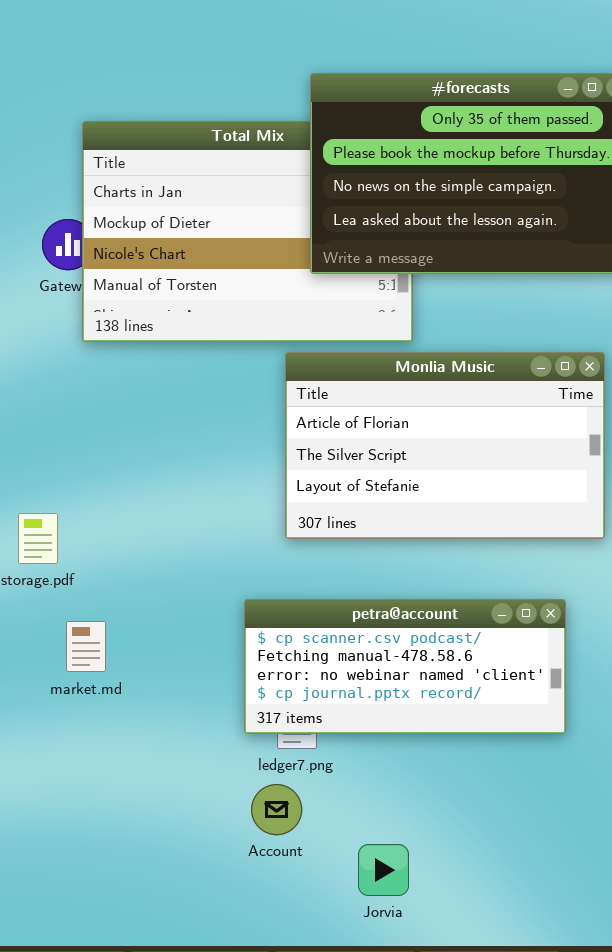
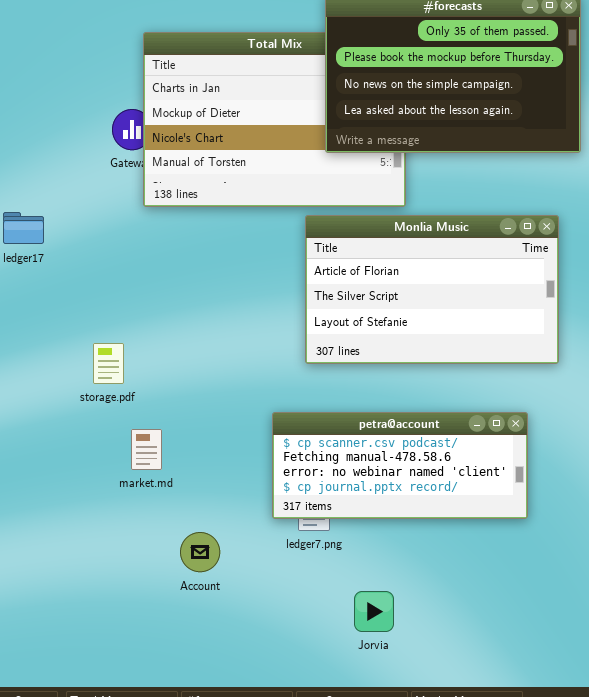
Account: [251,784,302,835] -> [180,532,220,572], moved
Jorvia: [358,844,409,896] -> [354,591,394,632], moved

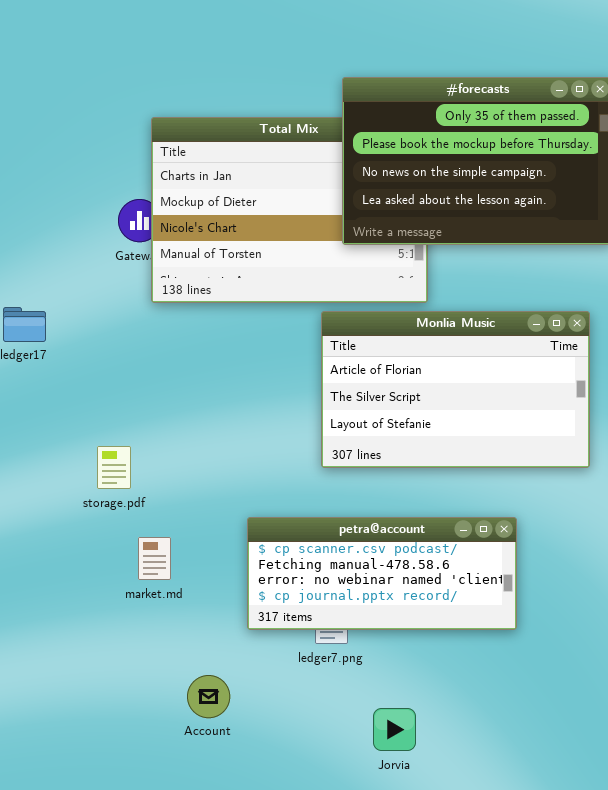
petra@account: [272,412,528,519] -> [247,517,517,630], moved
Account: [180,532,220,572] -> [187,675,230,718], moved

